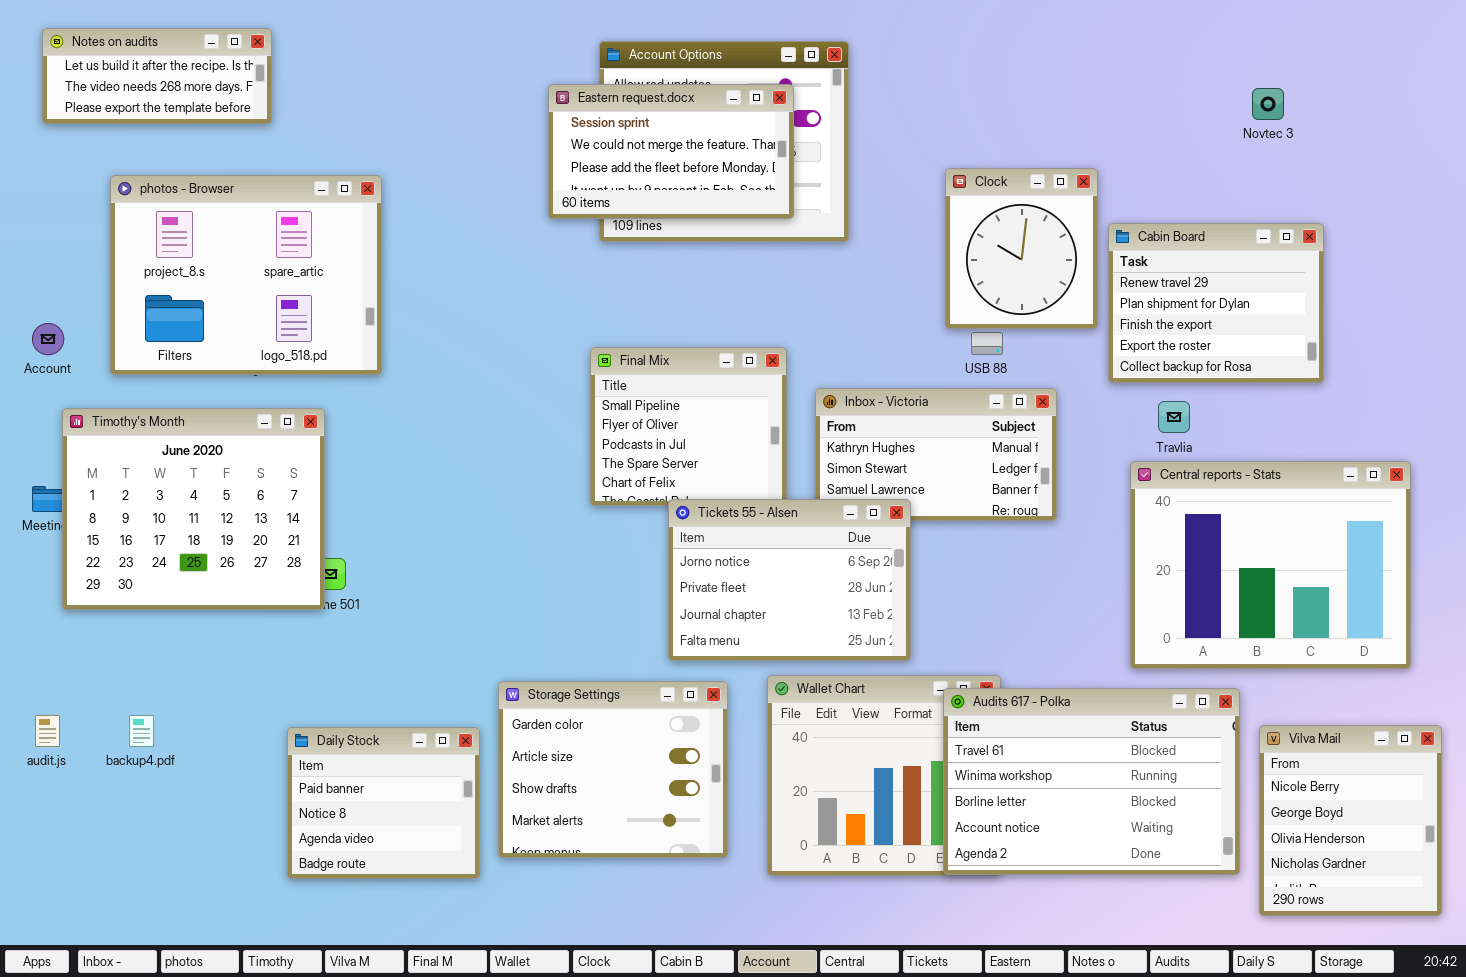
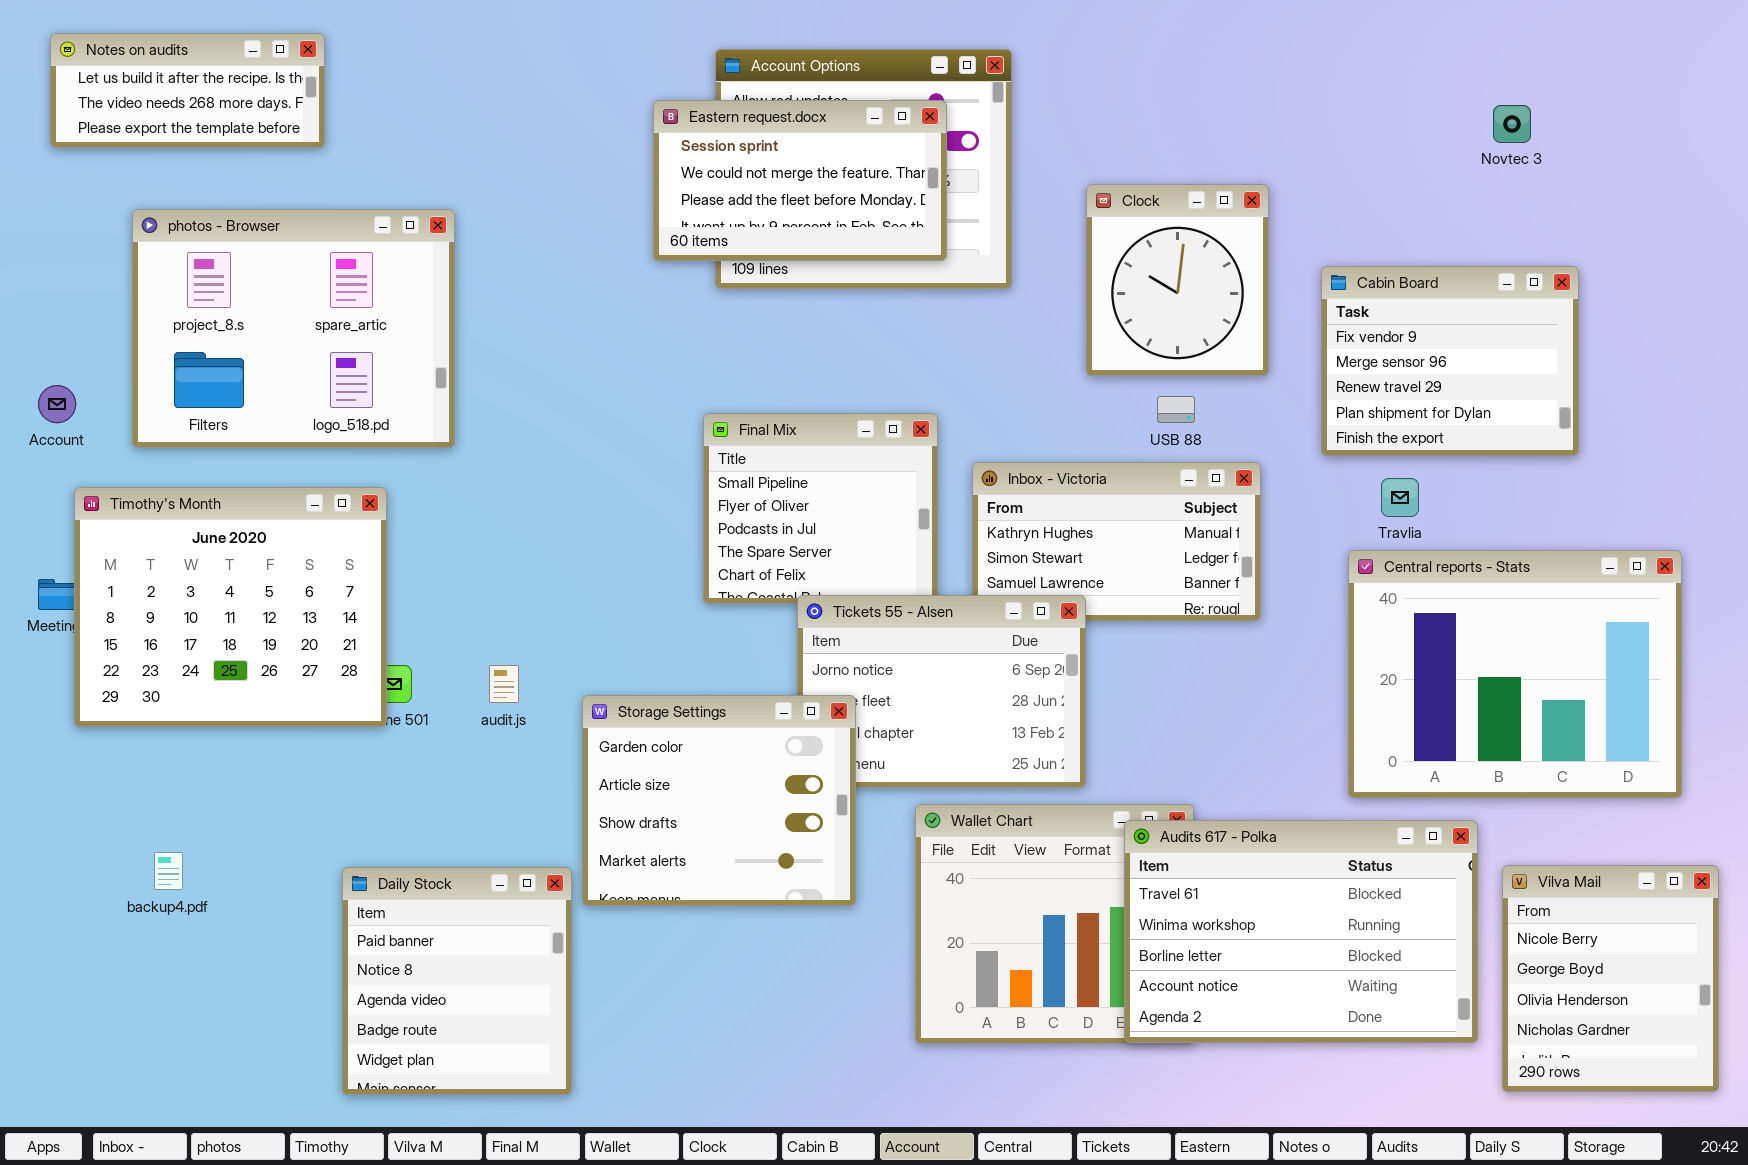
Clock: [945,168,1098,329] -> [1086,184,1269,376], moved
Cabin Board: [1108,223,1324,383] -> [1321,266,1579,456], scrolled up 2 rows
Storage Settings: [498,681,728,858] -> [582,695,856,906], moved
audit.js: [35,715,60,747] -> [489,665,519,703], moved
Daily Stock: [287,727,480,879] -> [342,867,572,1095], resized

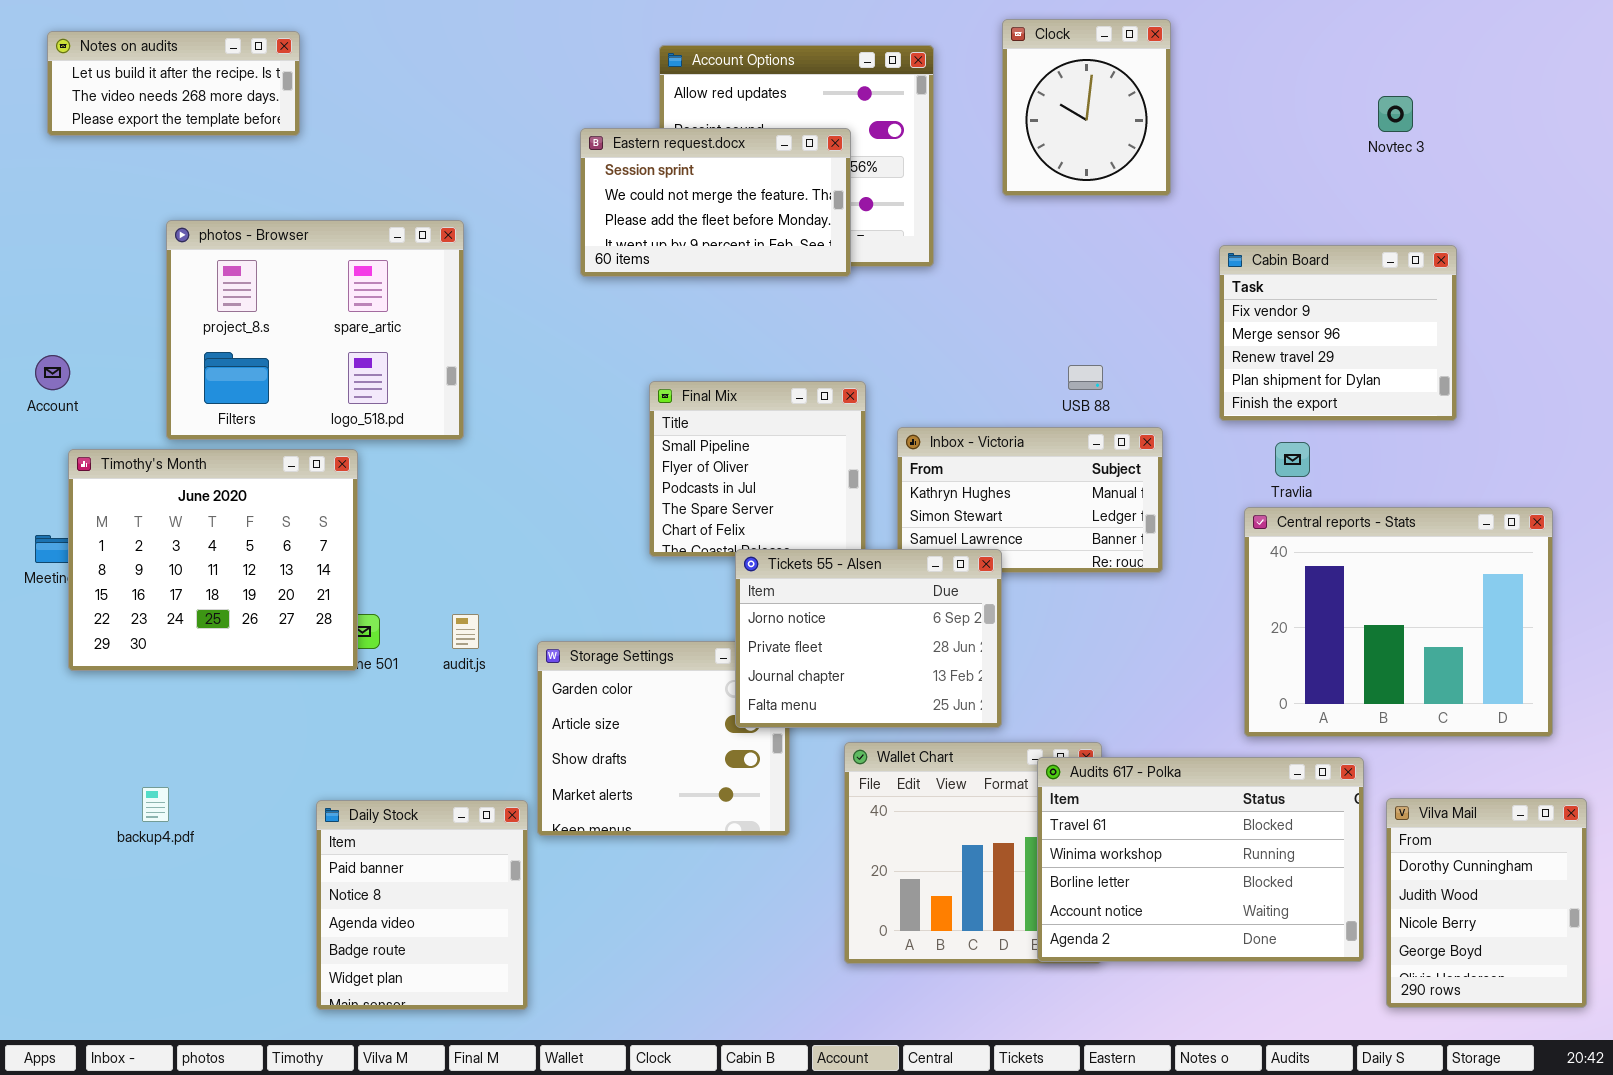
Eastern request.docx: [653,100,947,261] -> [580,128,851,277], moved
Clock: [1086,184,1269,376] -> [1002,19,1171,196], moved
photos - Browser: [132,209,455,448] -> [166,220,464,440], moved
Tickets 55 - Alsen: [797,595,1086,788] -> [735,549,1002,728], raised
Vilva Mail: [1502,865,1719,1092] -> [1386,798,1587,1008], scrolled up 2 rows

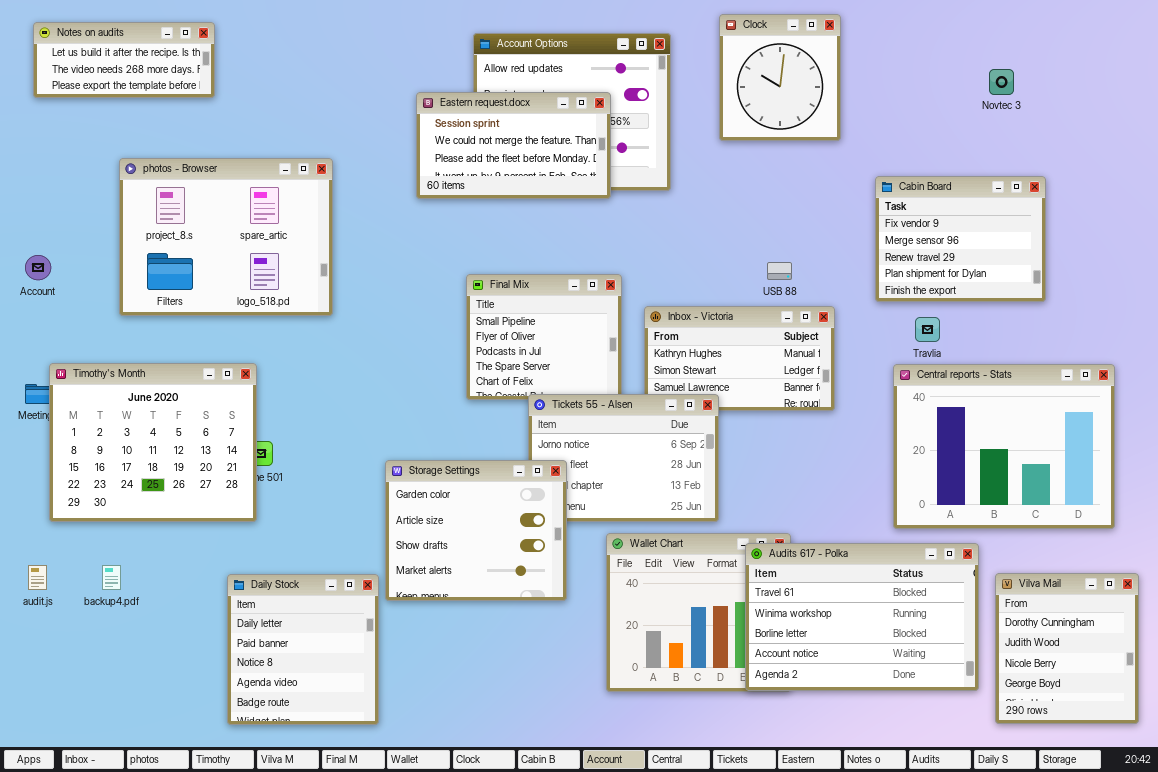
Timothy's Month: [68,449,358,671] -> [49,363,257,522], moved
audit.js: [452,614,479,649] -> [28,565,47,590], moved
Storage Settings: [537,641,790,836] -> [385,460,567,601], raised
Daily Stock: [316,800,528,1010] -> [227,574,379,725], scrolled up 1 row

